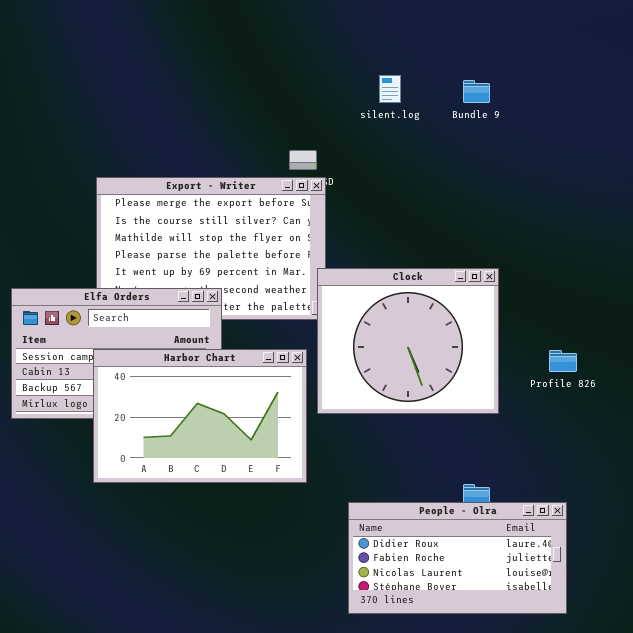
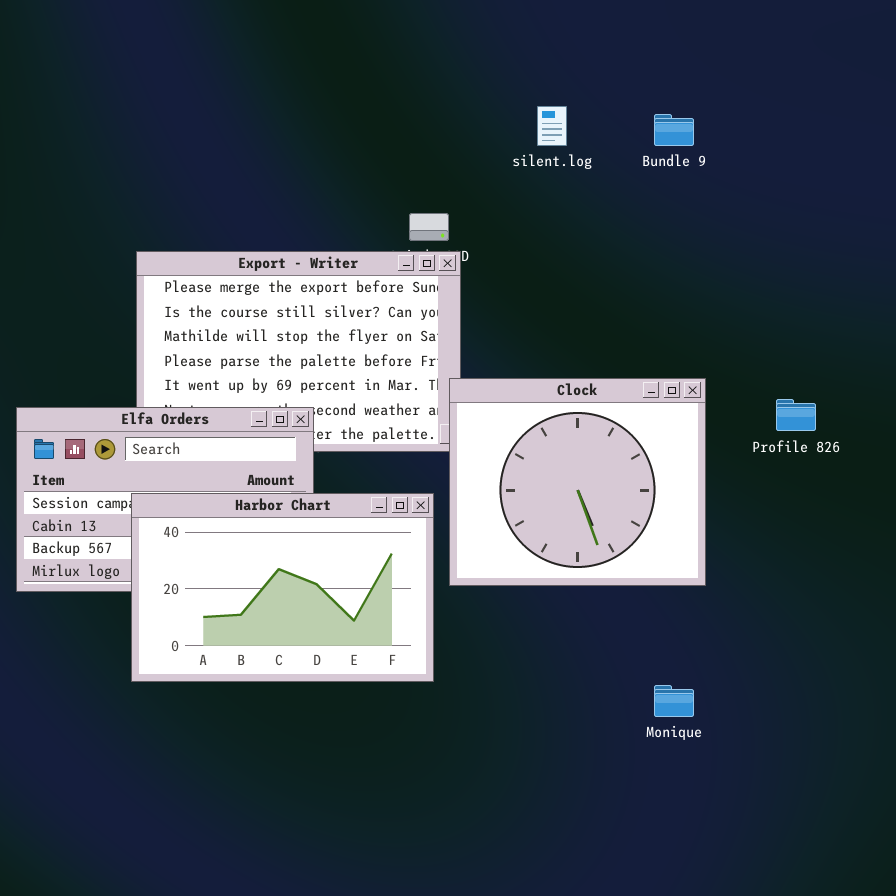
Profile 826: [549,350,577,372] -> [776,399,816,431], moved
People - Olra: [348,502,567,614] -> none, closed

